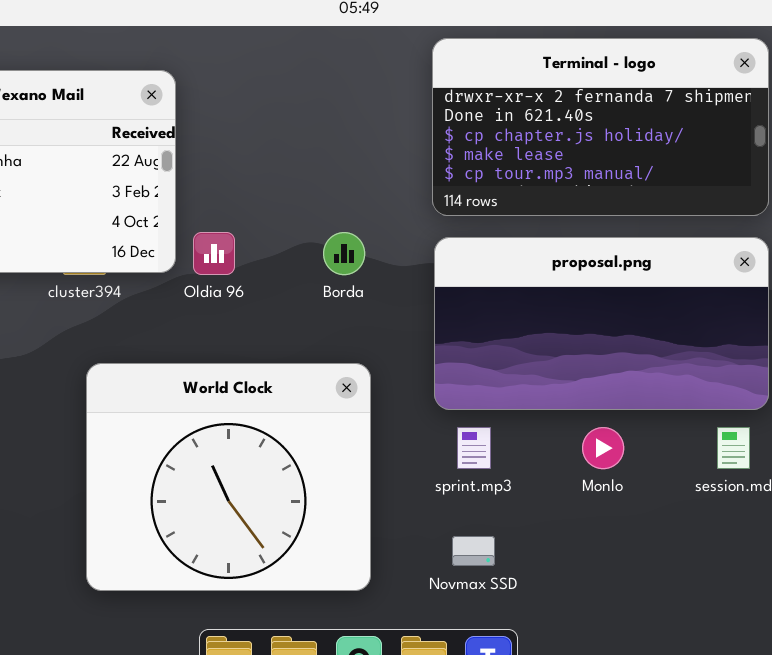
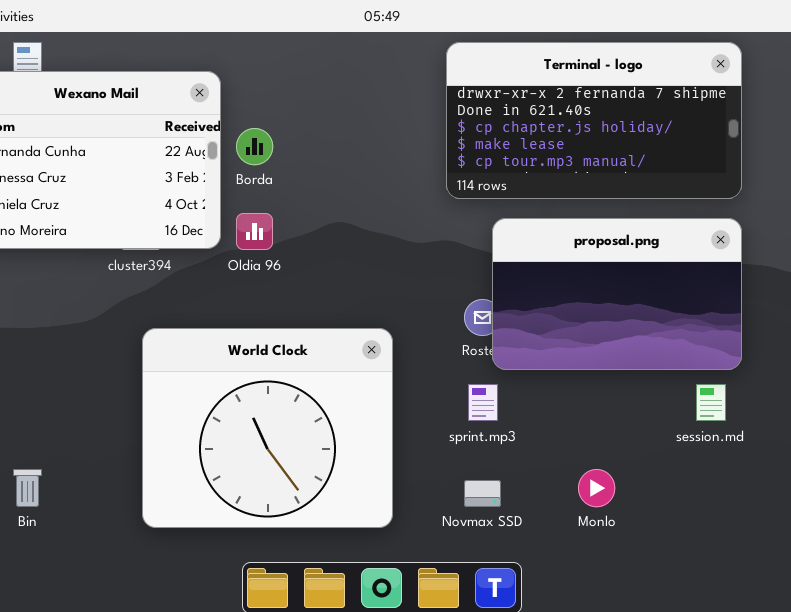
Borda: [323,232,365,275] -> [236,128,273,165], moved
proposal.png: [434,237,769,410] -> [492,218,742,370], resized
Monlo: [582,427,624,469] -> [578,469,615,507], moved

